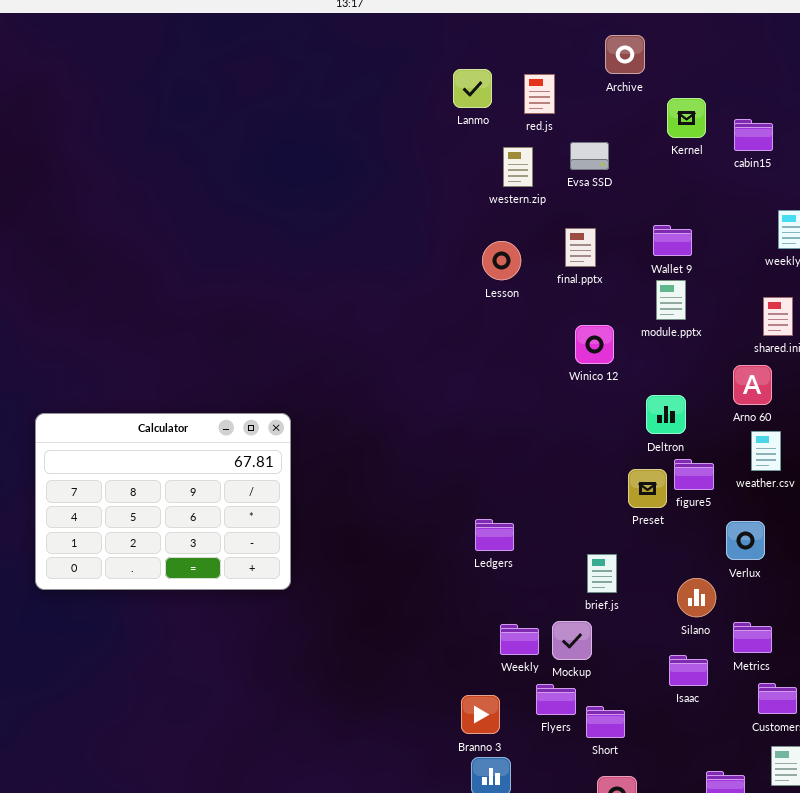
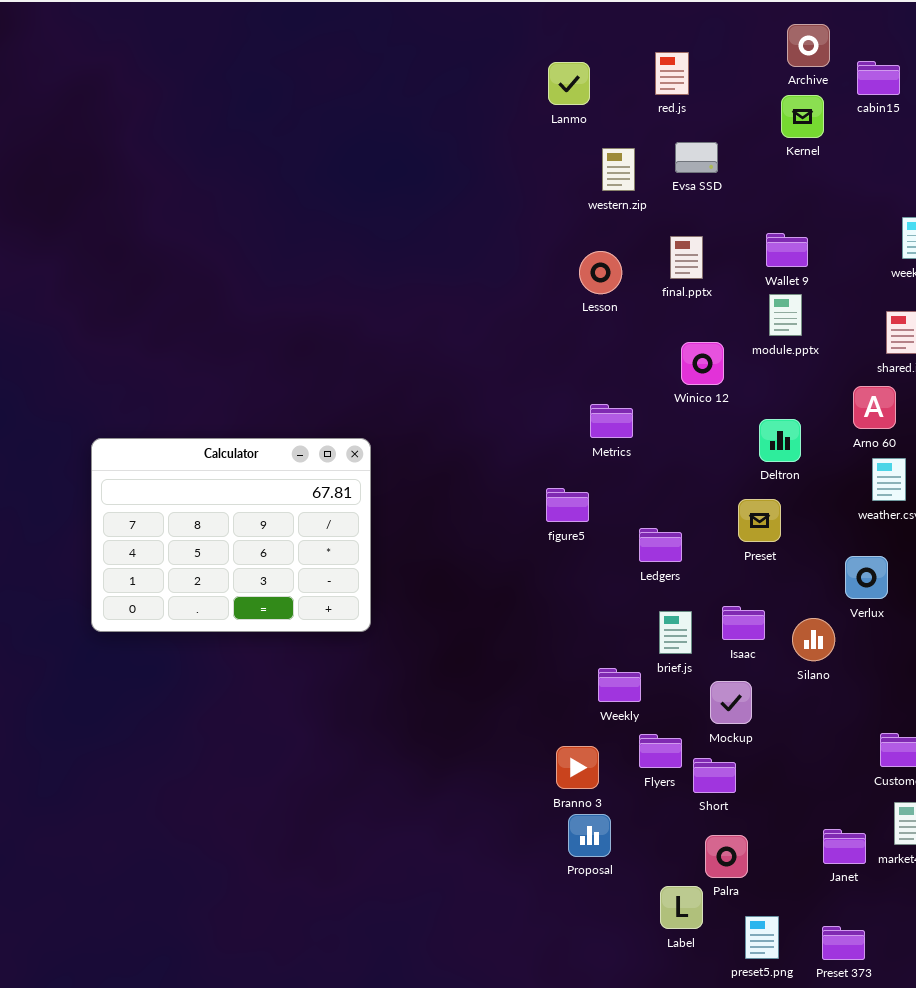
Archive: [605,35,645,74] -> [787,24,830,67], moved
red.js: [524,74,555,114] -> [655,52,689,95], moved
cabin15: [734,119,773,151] -> [857,61,900,95], moved
figure5: [674,459,714,490] -> [546,488,589,522], moved
Ledgers: [475,519,514,551] -> [639,528,682,562], moved
brief.js: [587,554,617,593] -> [659,611,692,654], moved
Mockup: [552,621,592,660] -> [710,681,752,724], moved
Metrics: [733,622,772,653] -> [590,404,633,438], moved
Isaac: [669,655,708,686] -> [722,606,765,640], moved

